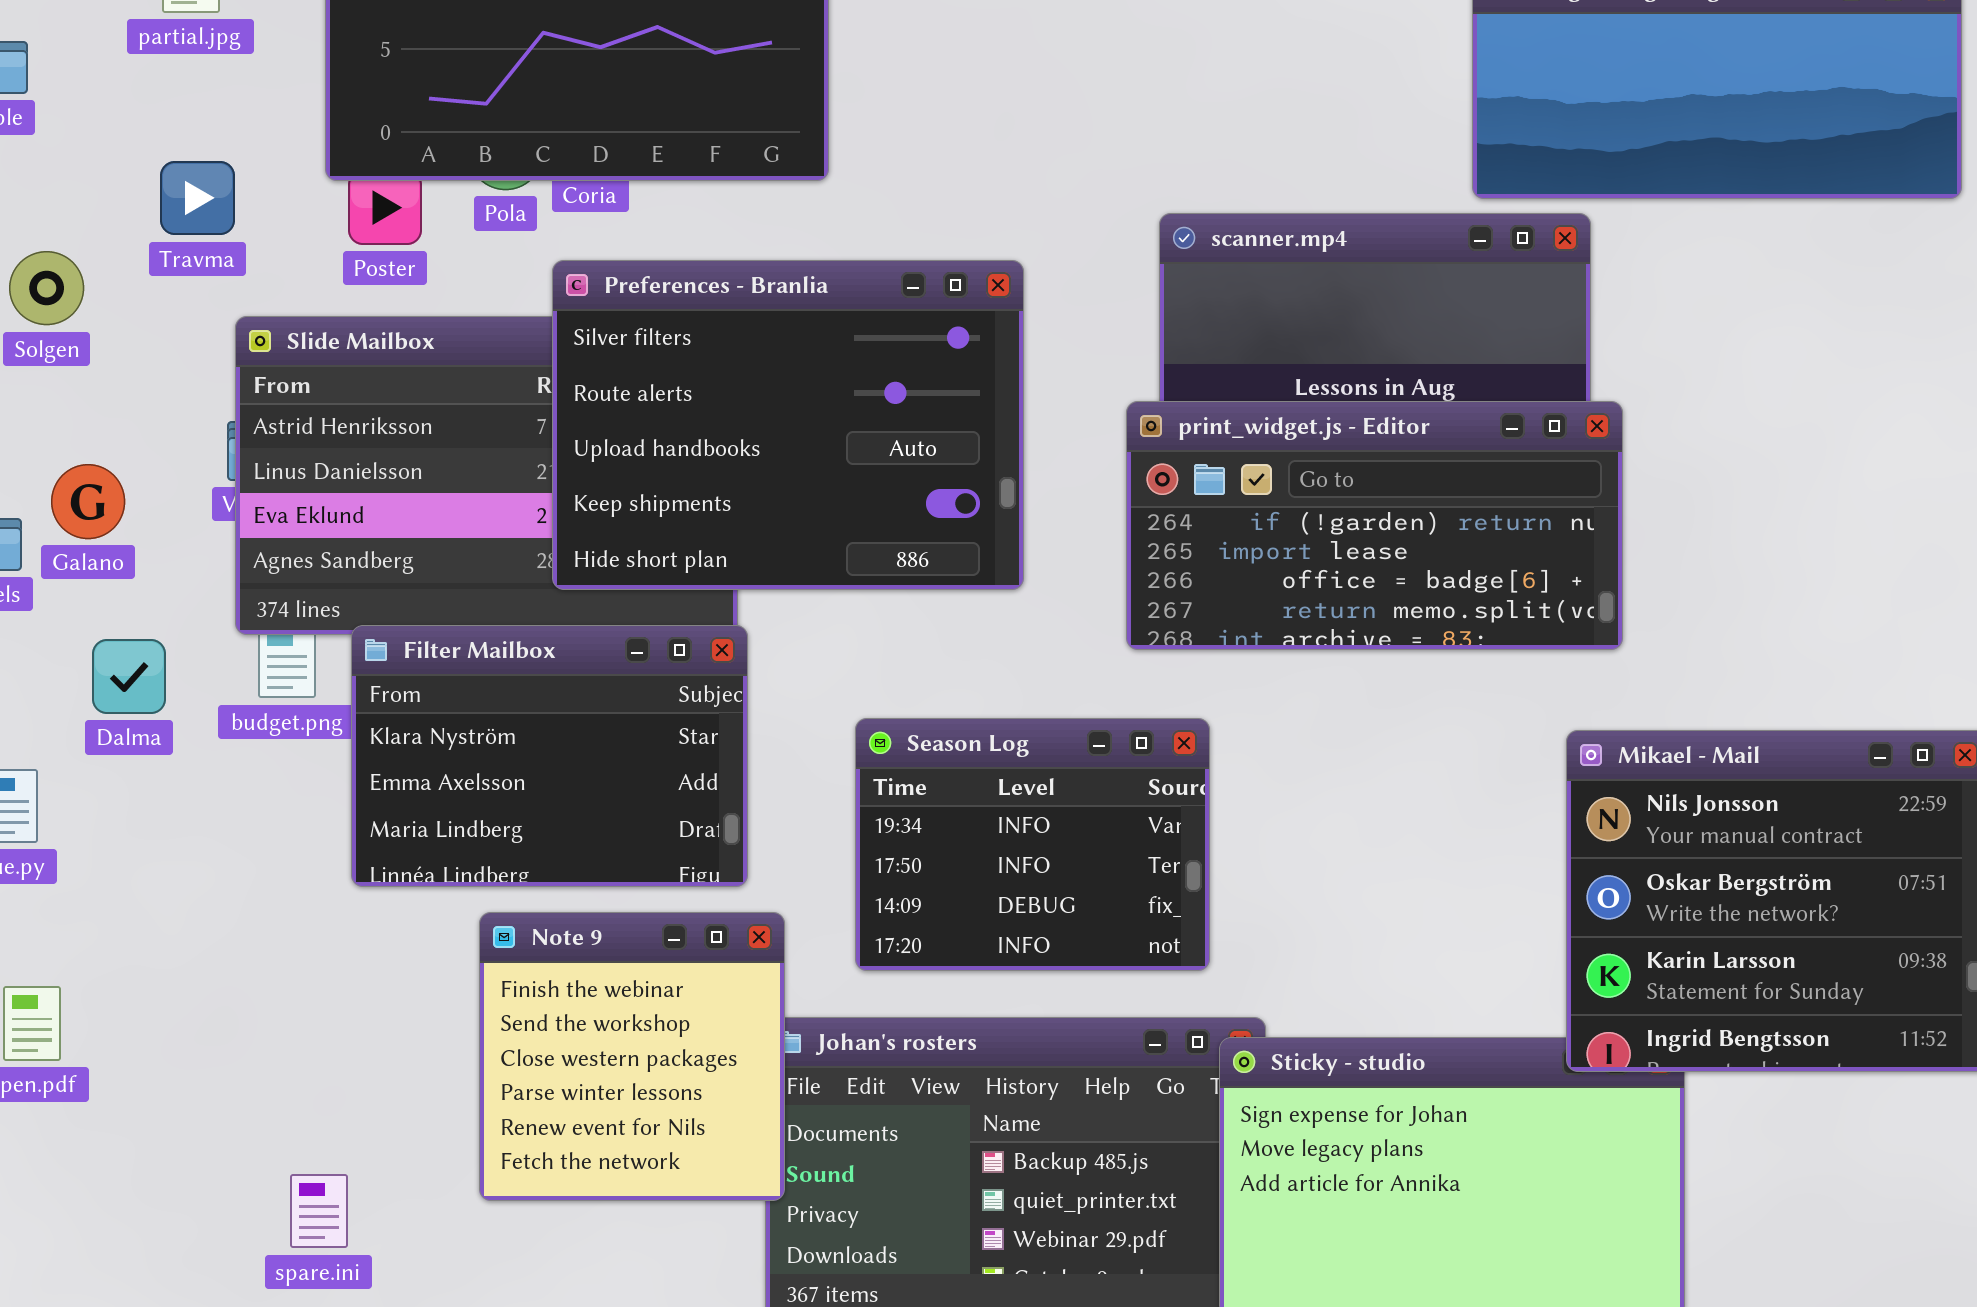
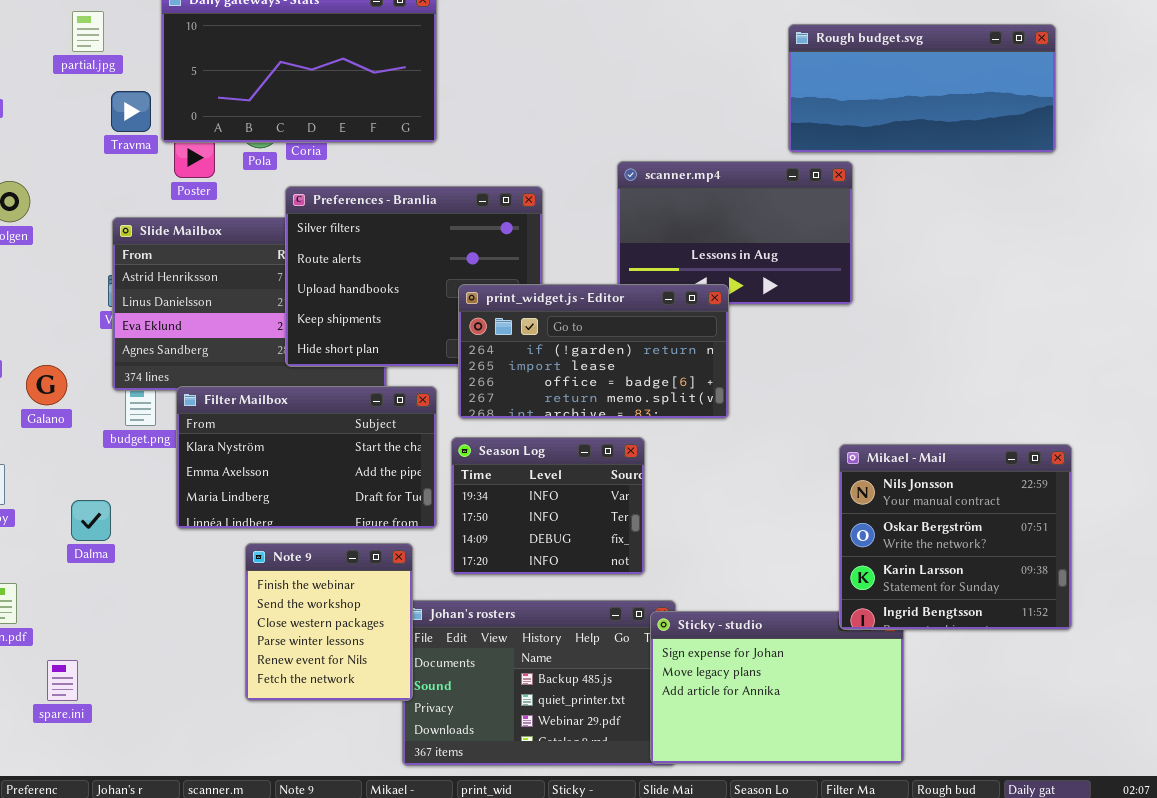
Travma: [160,161,235,235] -> [111,91,151,132], moved
print_widget.js - Editor: [1126,401,1623,650] -> [458,284,729,419], moved
Galano: [51,464,125,539] -> [26,365,67,405], moved
Filter Mailbox: [351,625,748,887] -> [176,386,437,529], resized
Dalma: [92,639,166,714] -> [71,500,111,541], moved
spare.ini: [290,1174,348,1248] -> [47,660,78,701], moved

